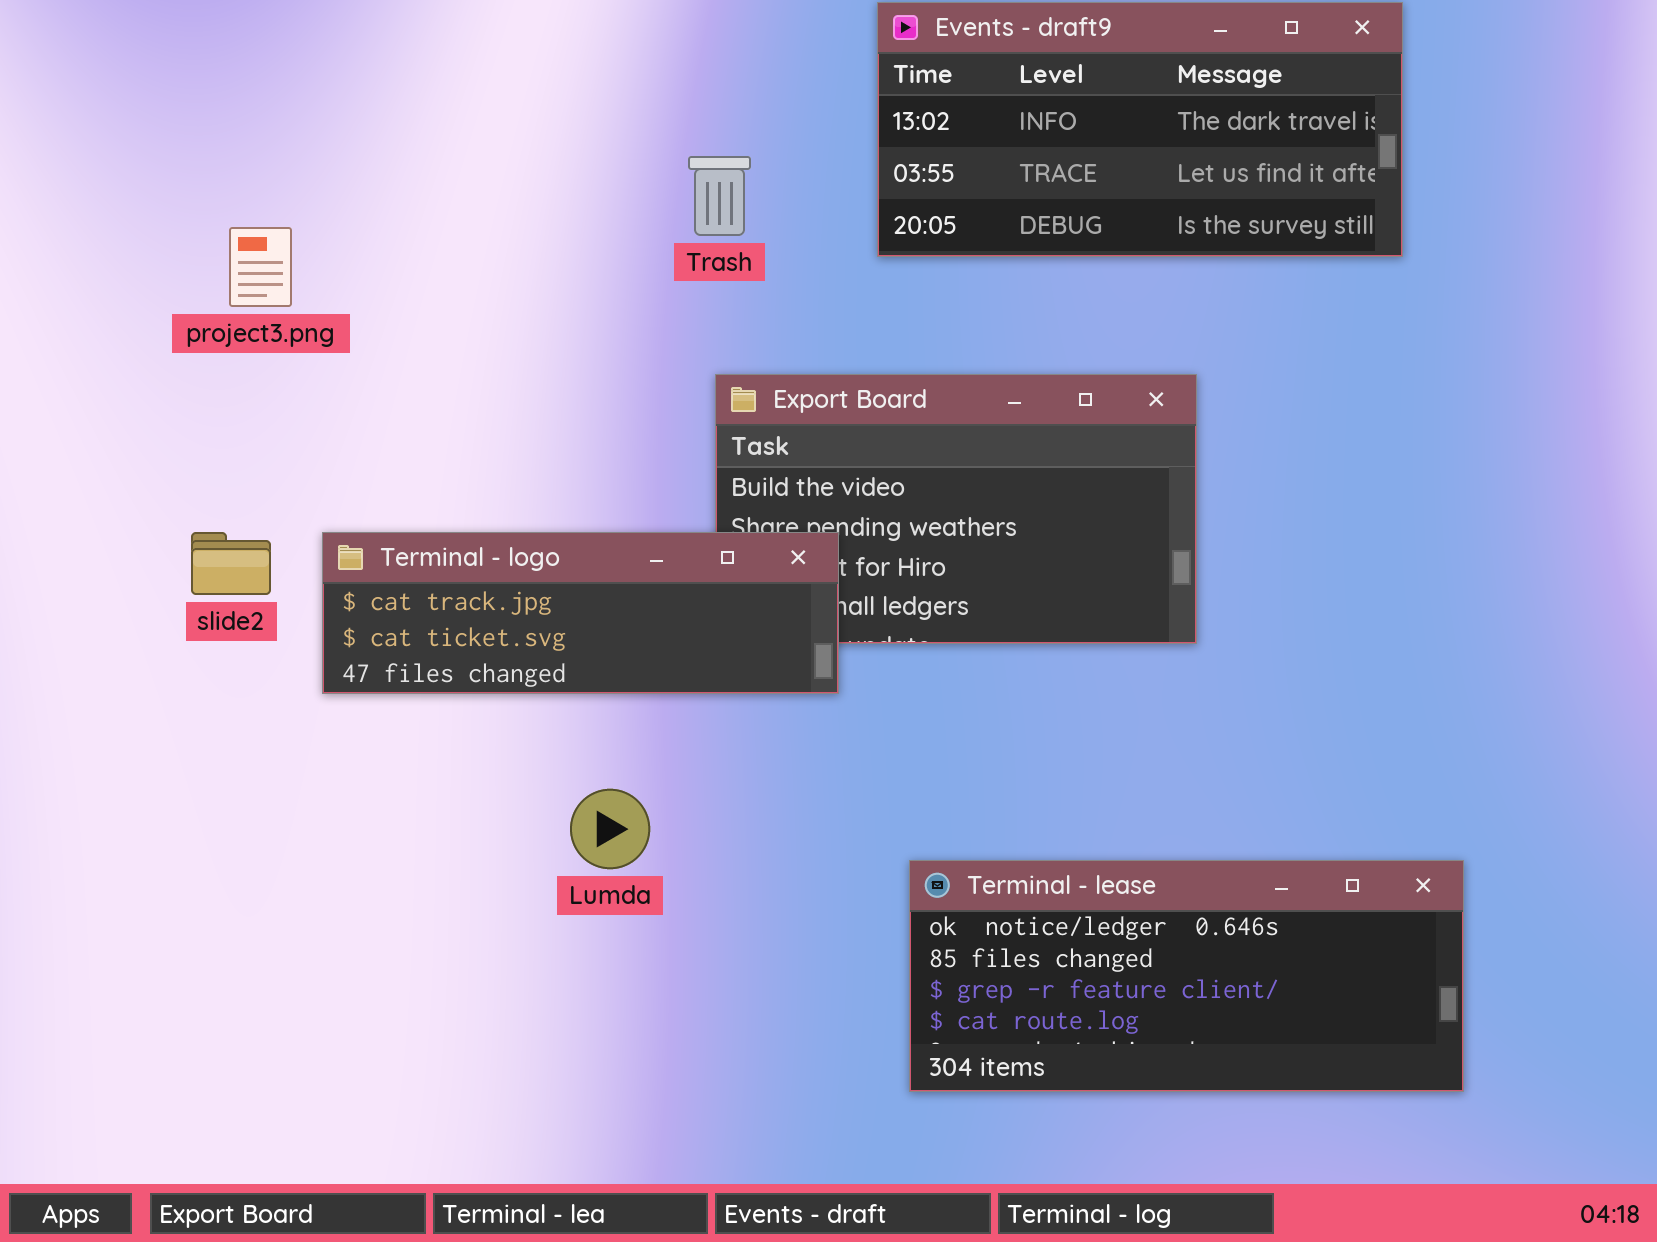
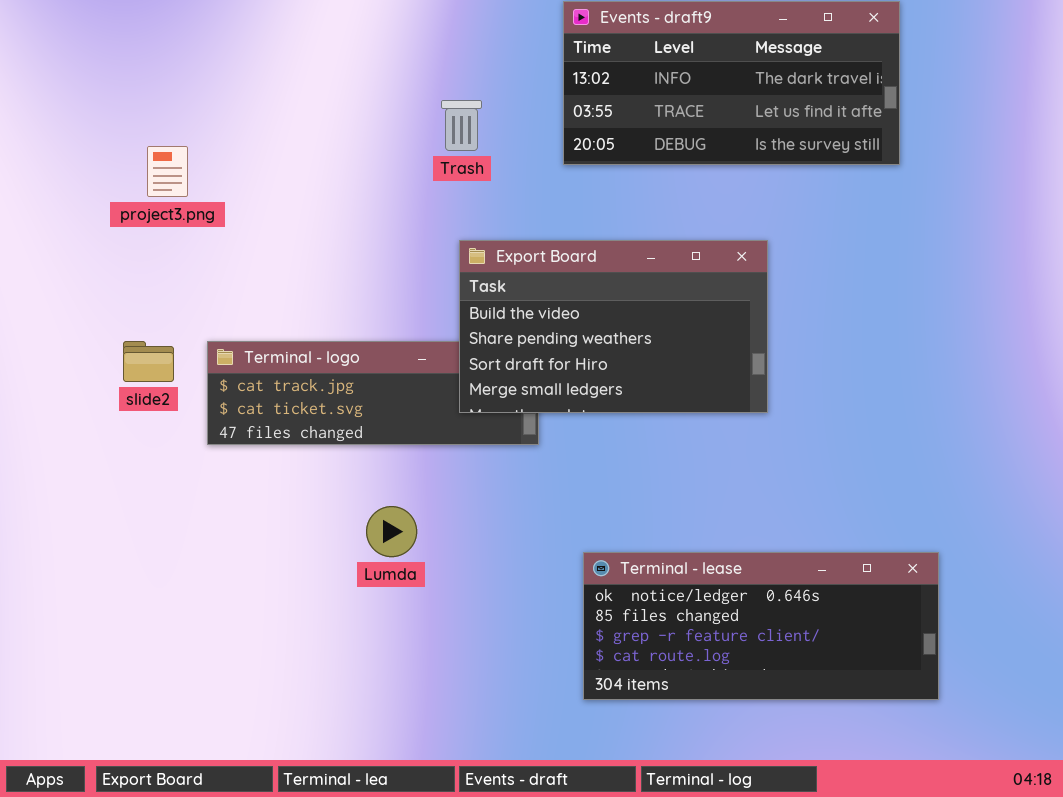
Export Board: [715,374,1197,644] -> [459,240,768,413], raised

